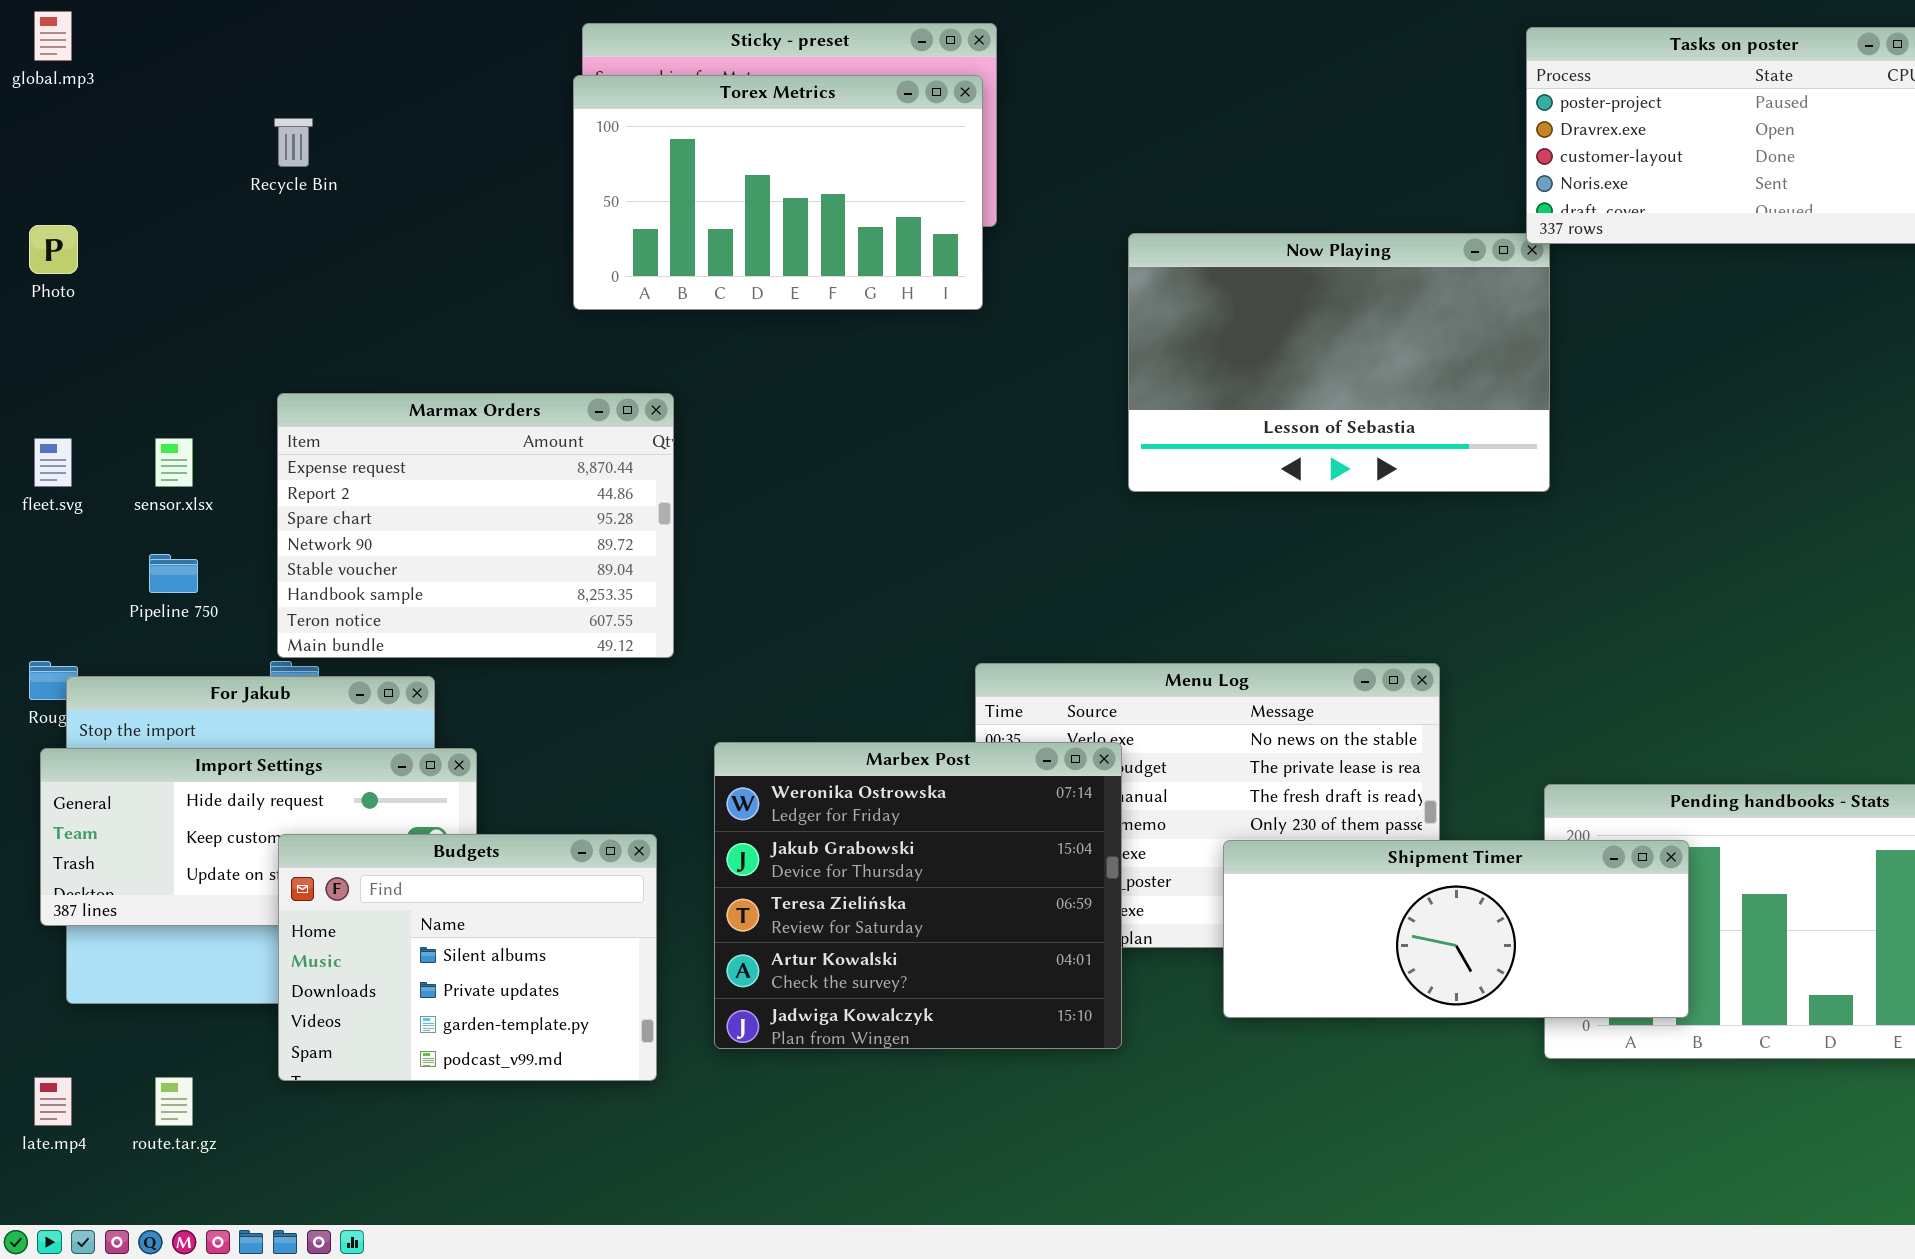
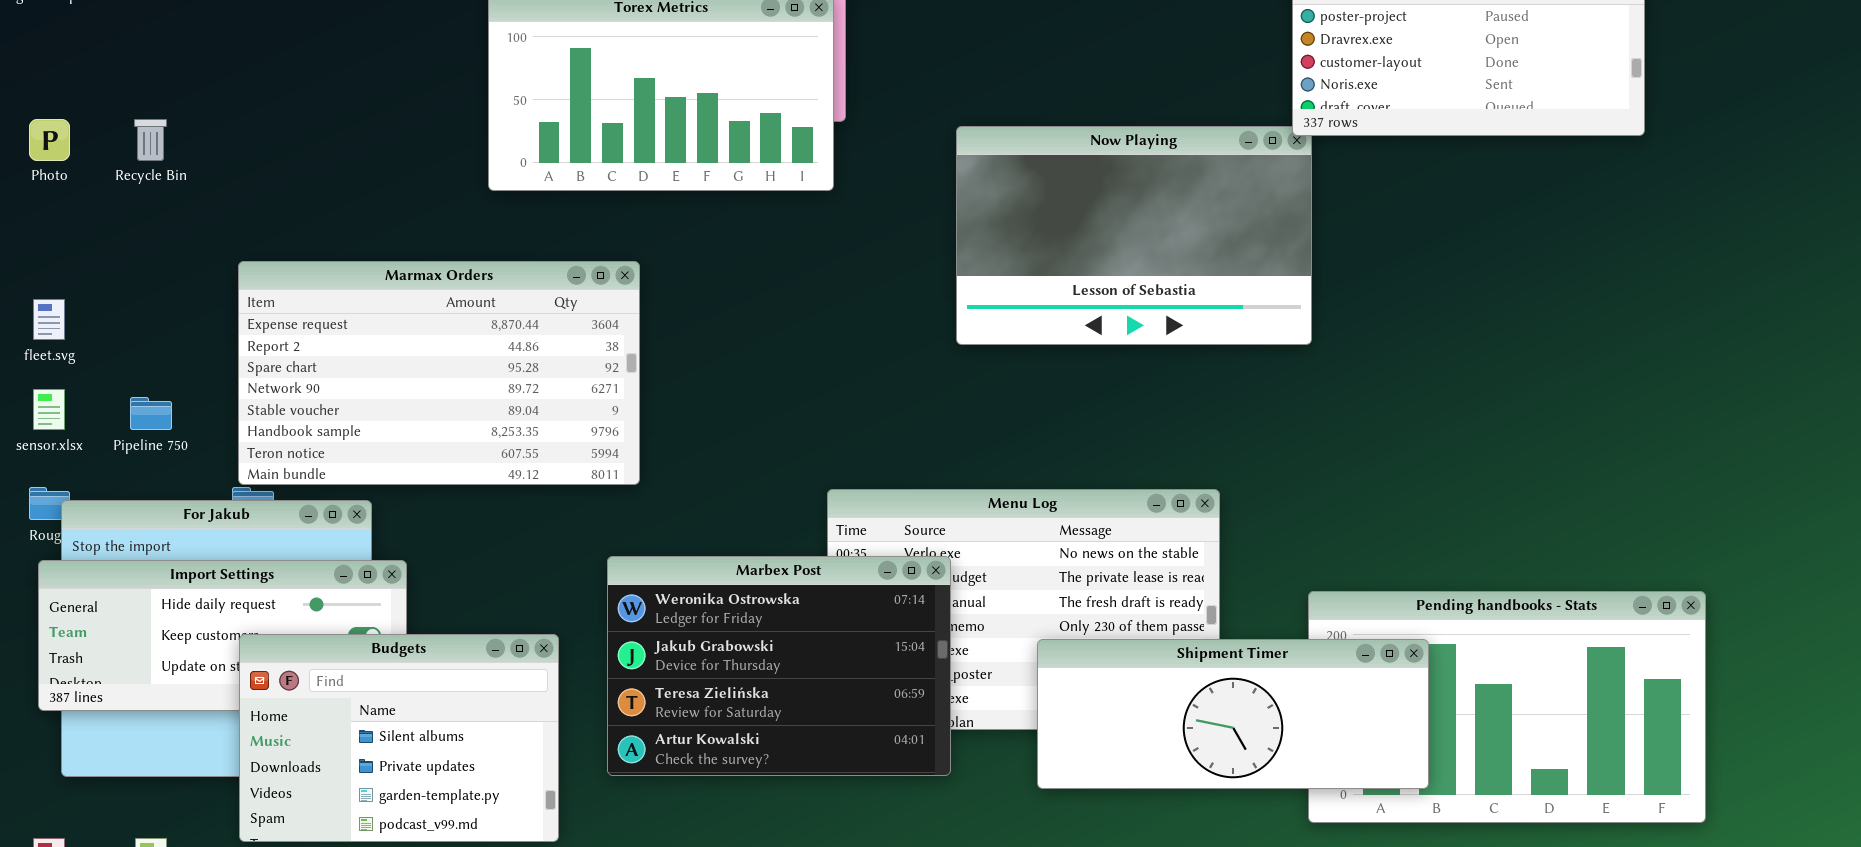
Recycle Bin: [274,118,313,167] -> [134,119,167,161], moved
Marmax Orders: [277,393,674,658] -> [238,261,640,485], resized
sensor.xlsx: [155,438,193,487] -> [33,389,65,430], moved
Marbex Post: [714,742,1122,1049] -> [607,556,951,776], resized

